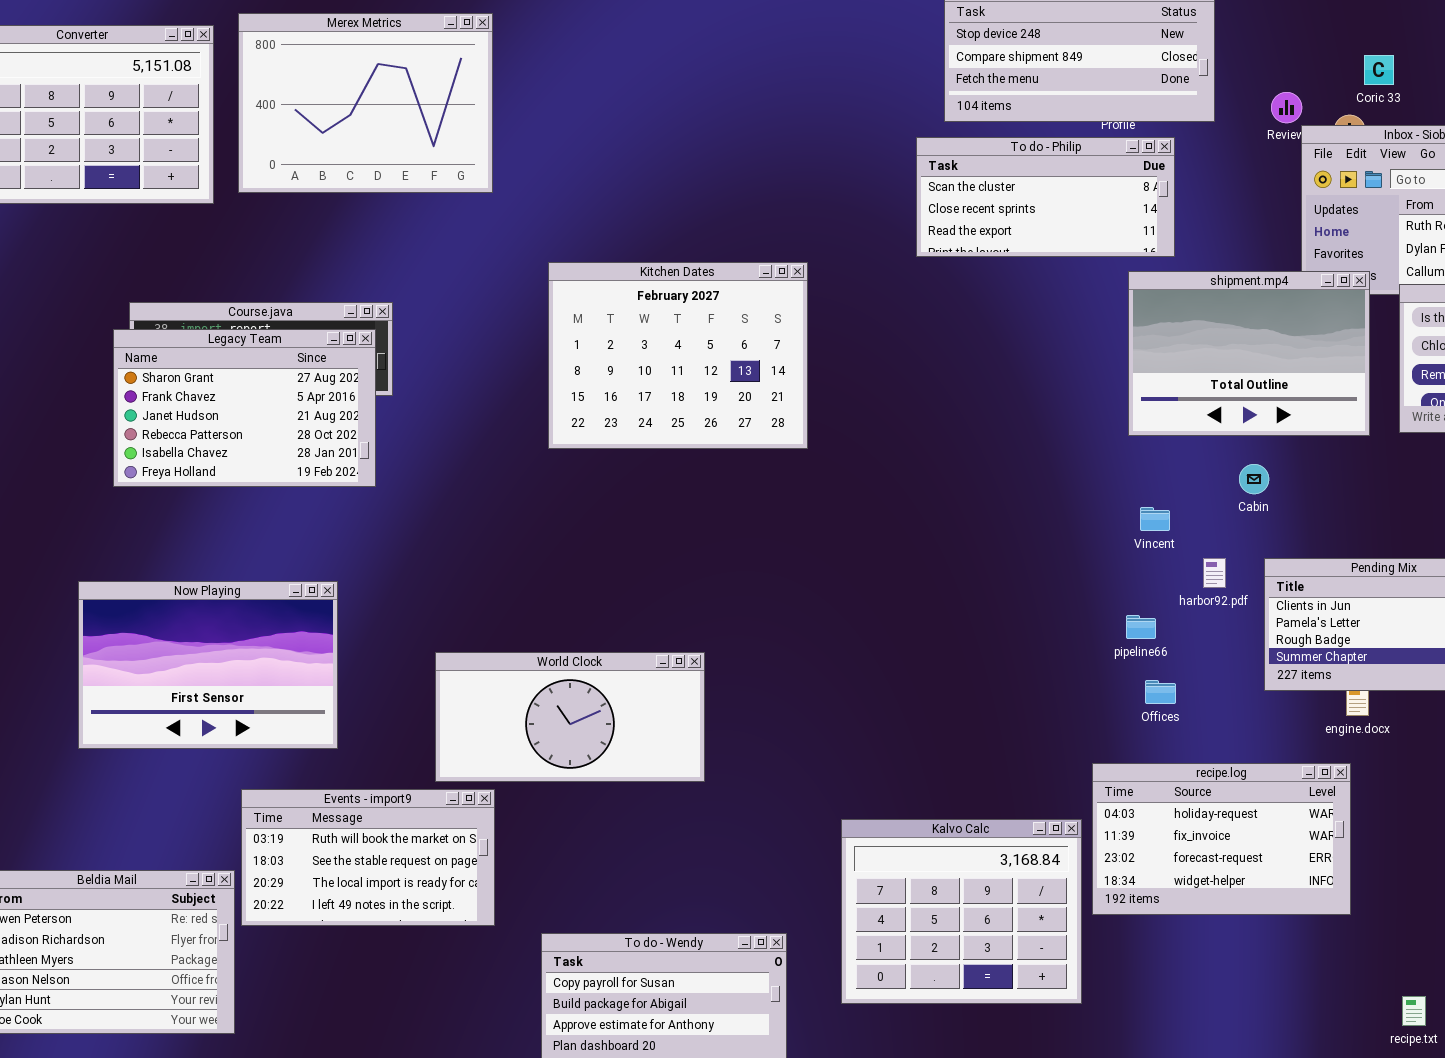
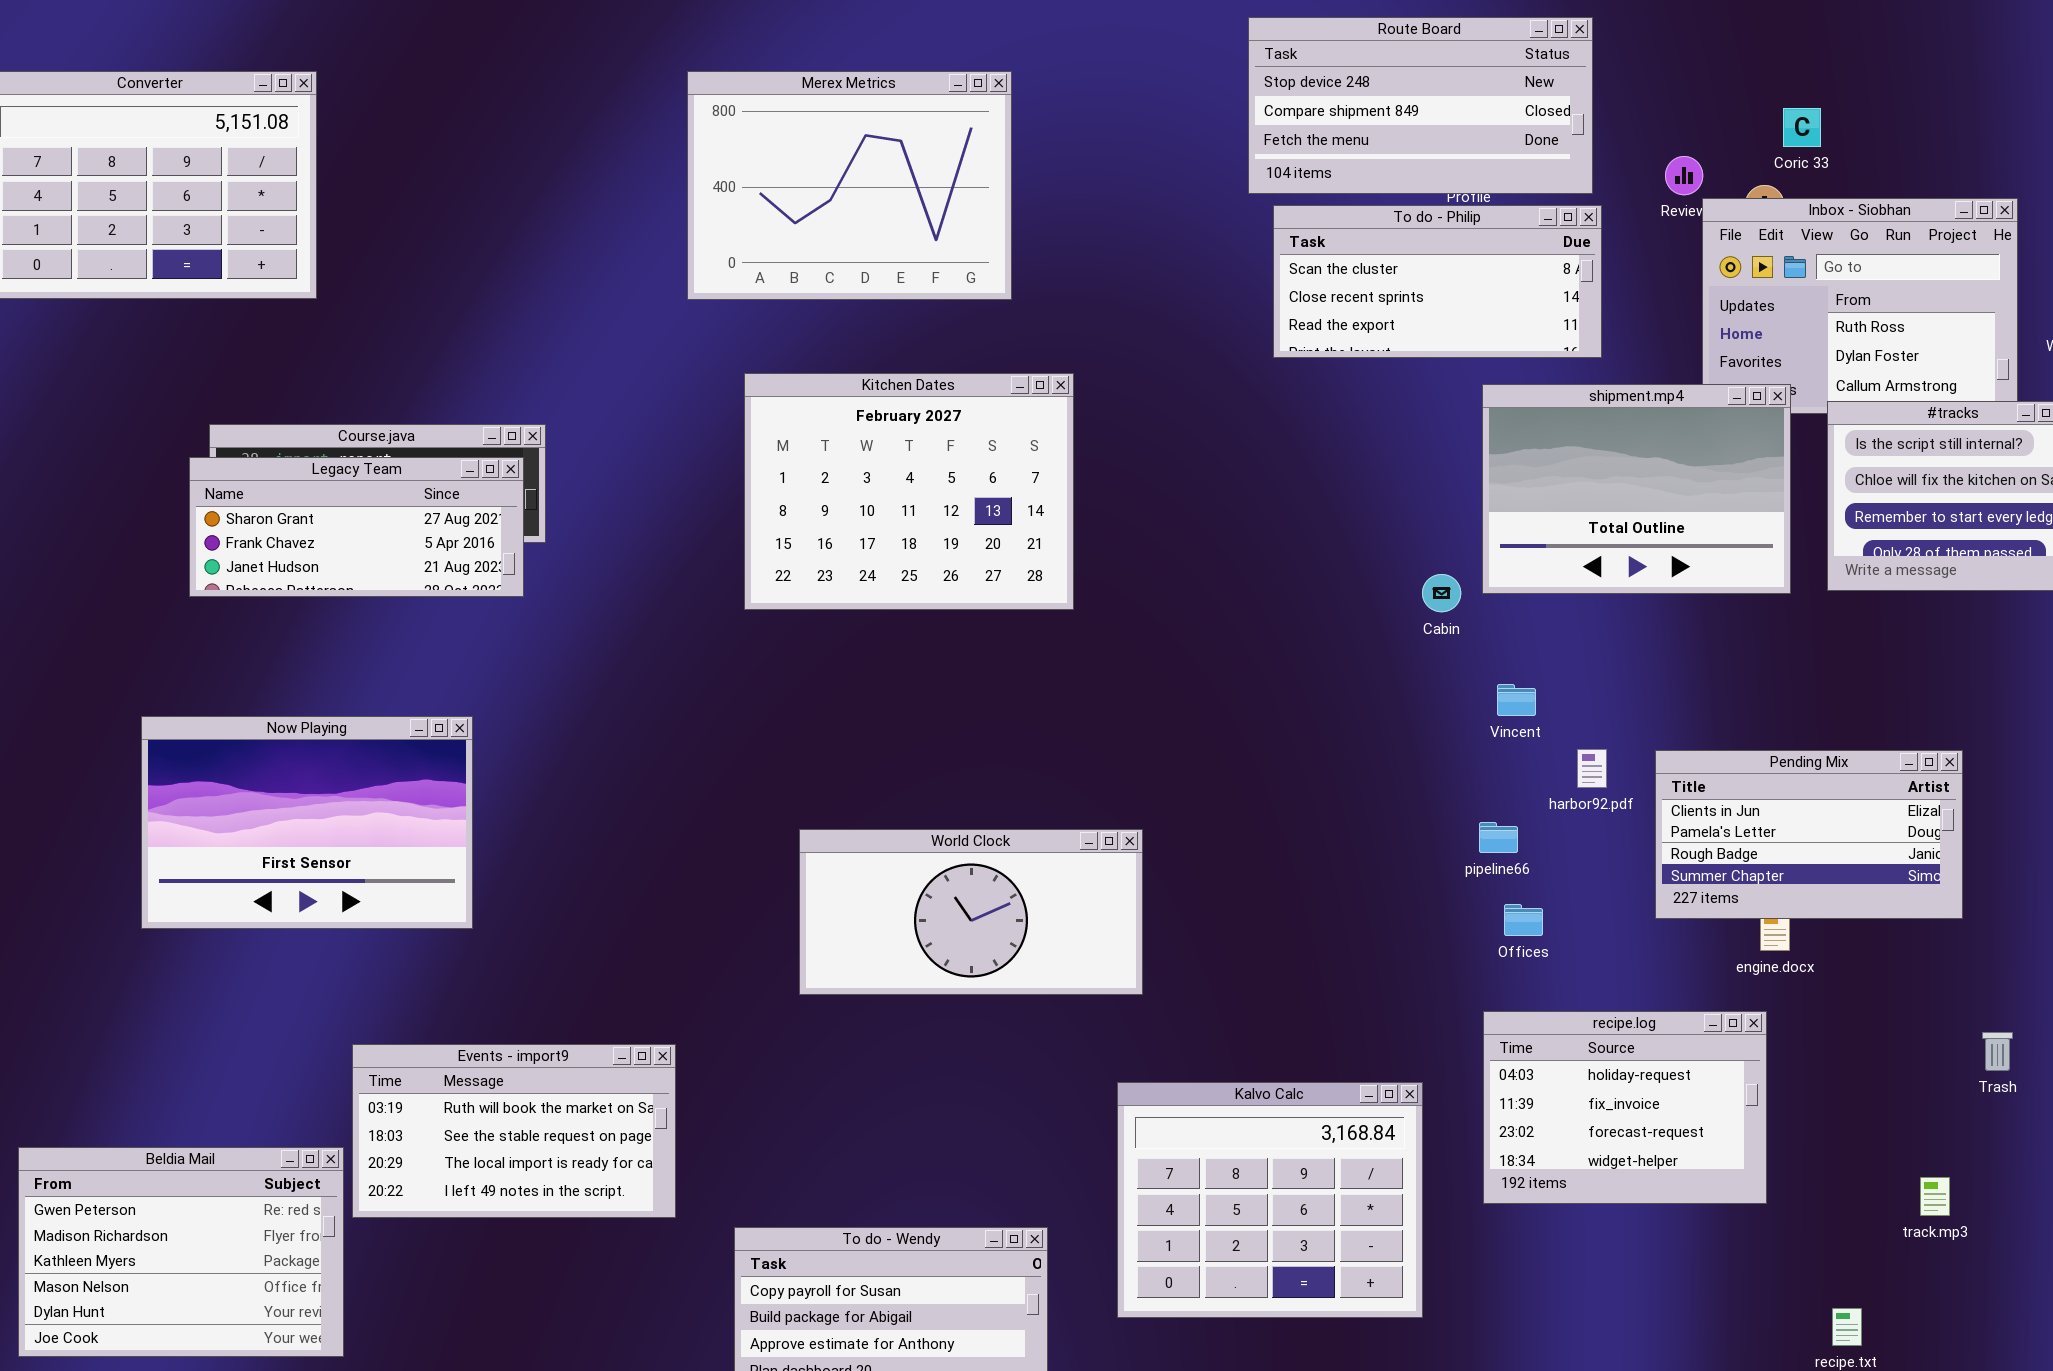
Merex Metrics: [238,13,493,193] -> [687,71,1012,300], moved
To do - Philip: [916,137,1175,257] -> [1273,205,1602,358], moved
Legacy Team: [113,329,376,487] -> [189,457,524,597], resized
Cabin: [1239,464,1269,494] -> [1422,574,1461,612], moved
Now Playing: [78,581,338,749] -> [141,716,473,929], moved
World Clock: [435,652,705,782] -> [799,829,1143,995], moved
recipe.log: [1092,763,1351,915] -> [1483,1011,1767,1204], resized

